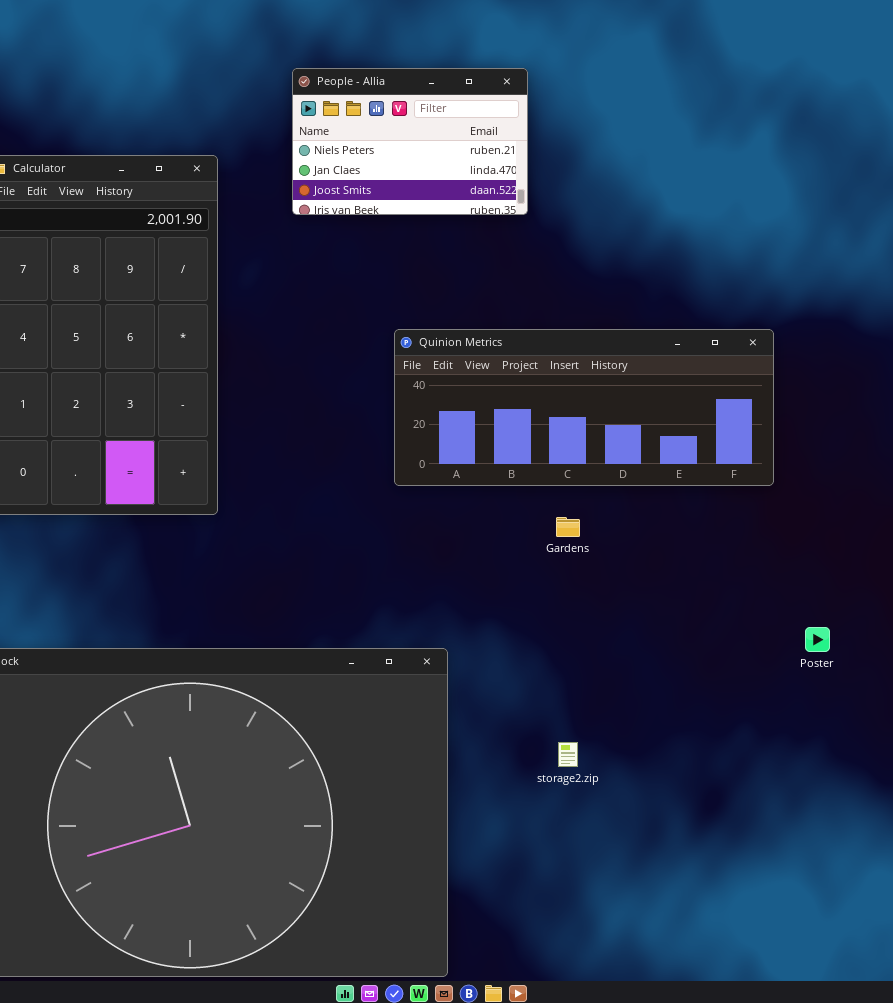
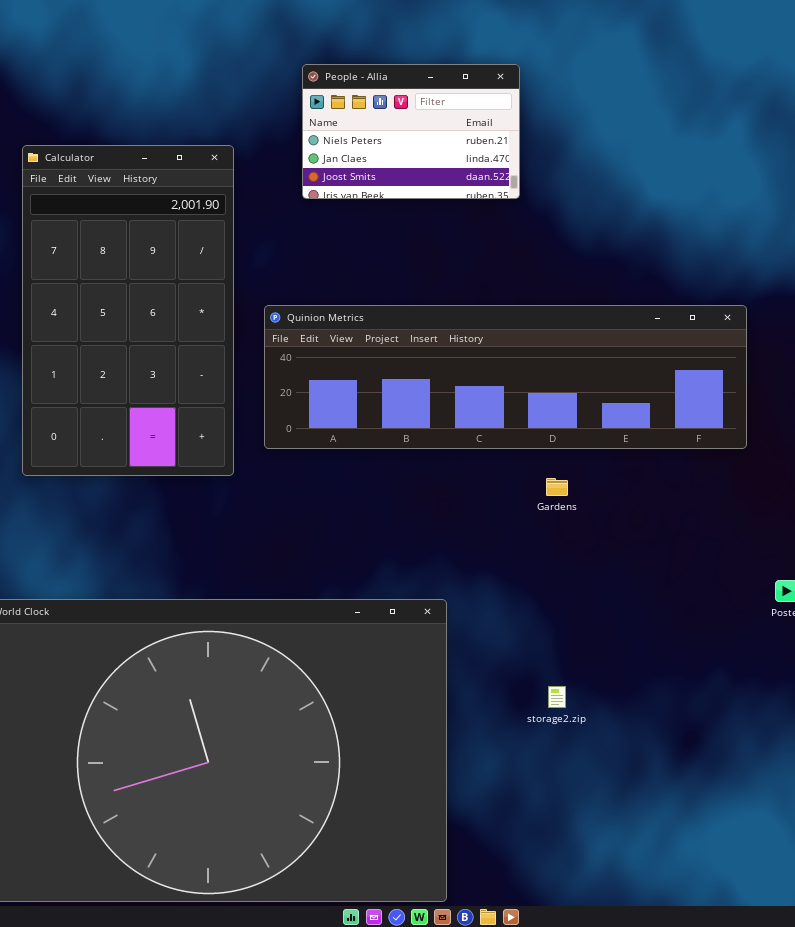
Quinion Metrics: [394,329,774,486] -> [264,305,747,449], resized

